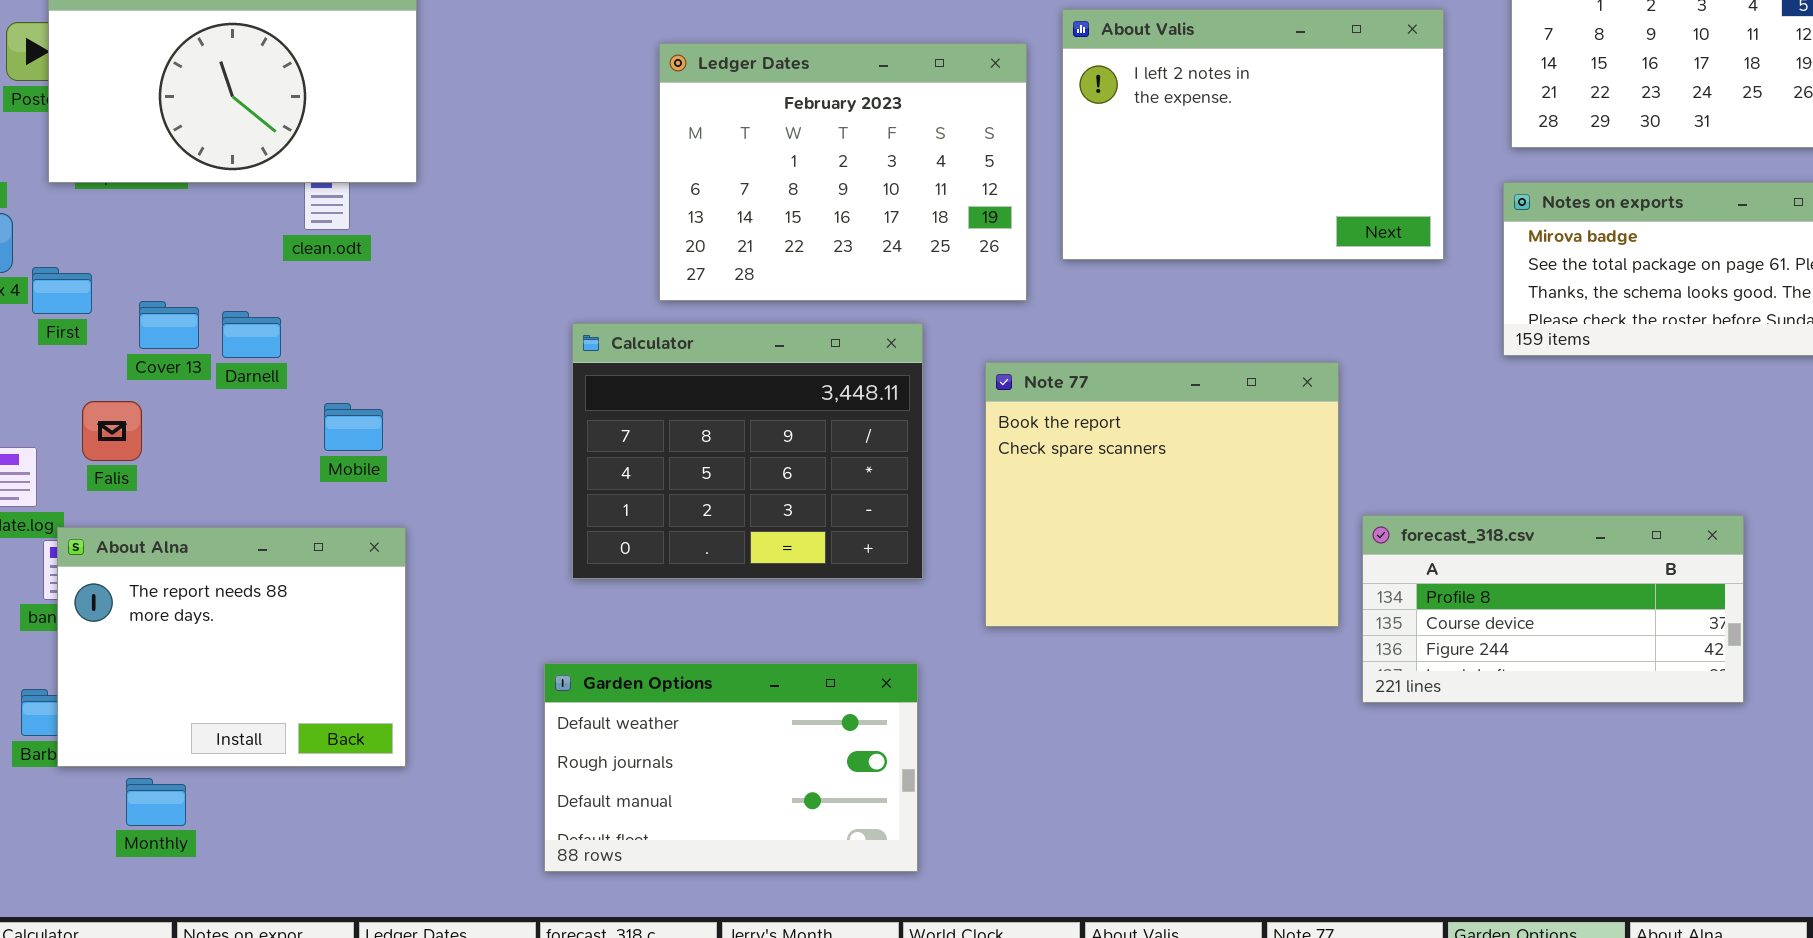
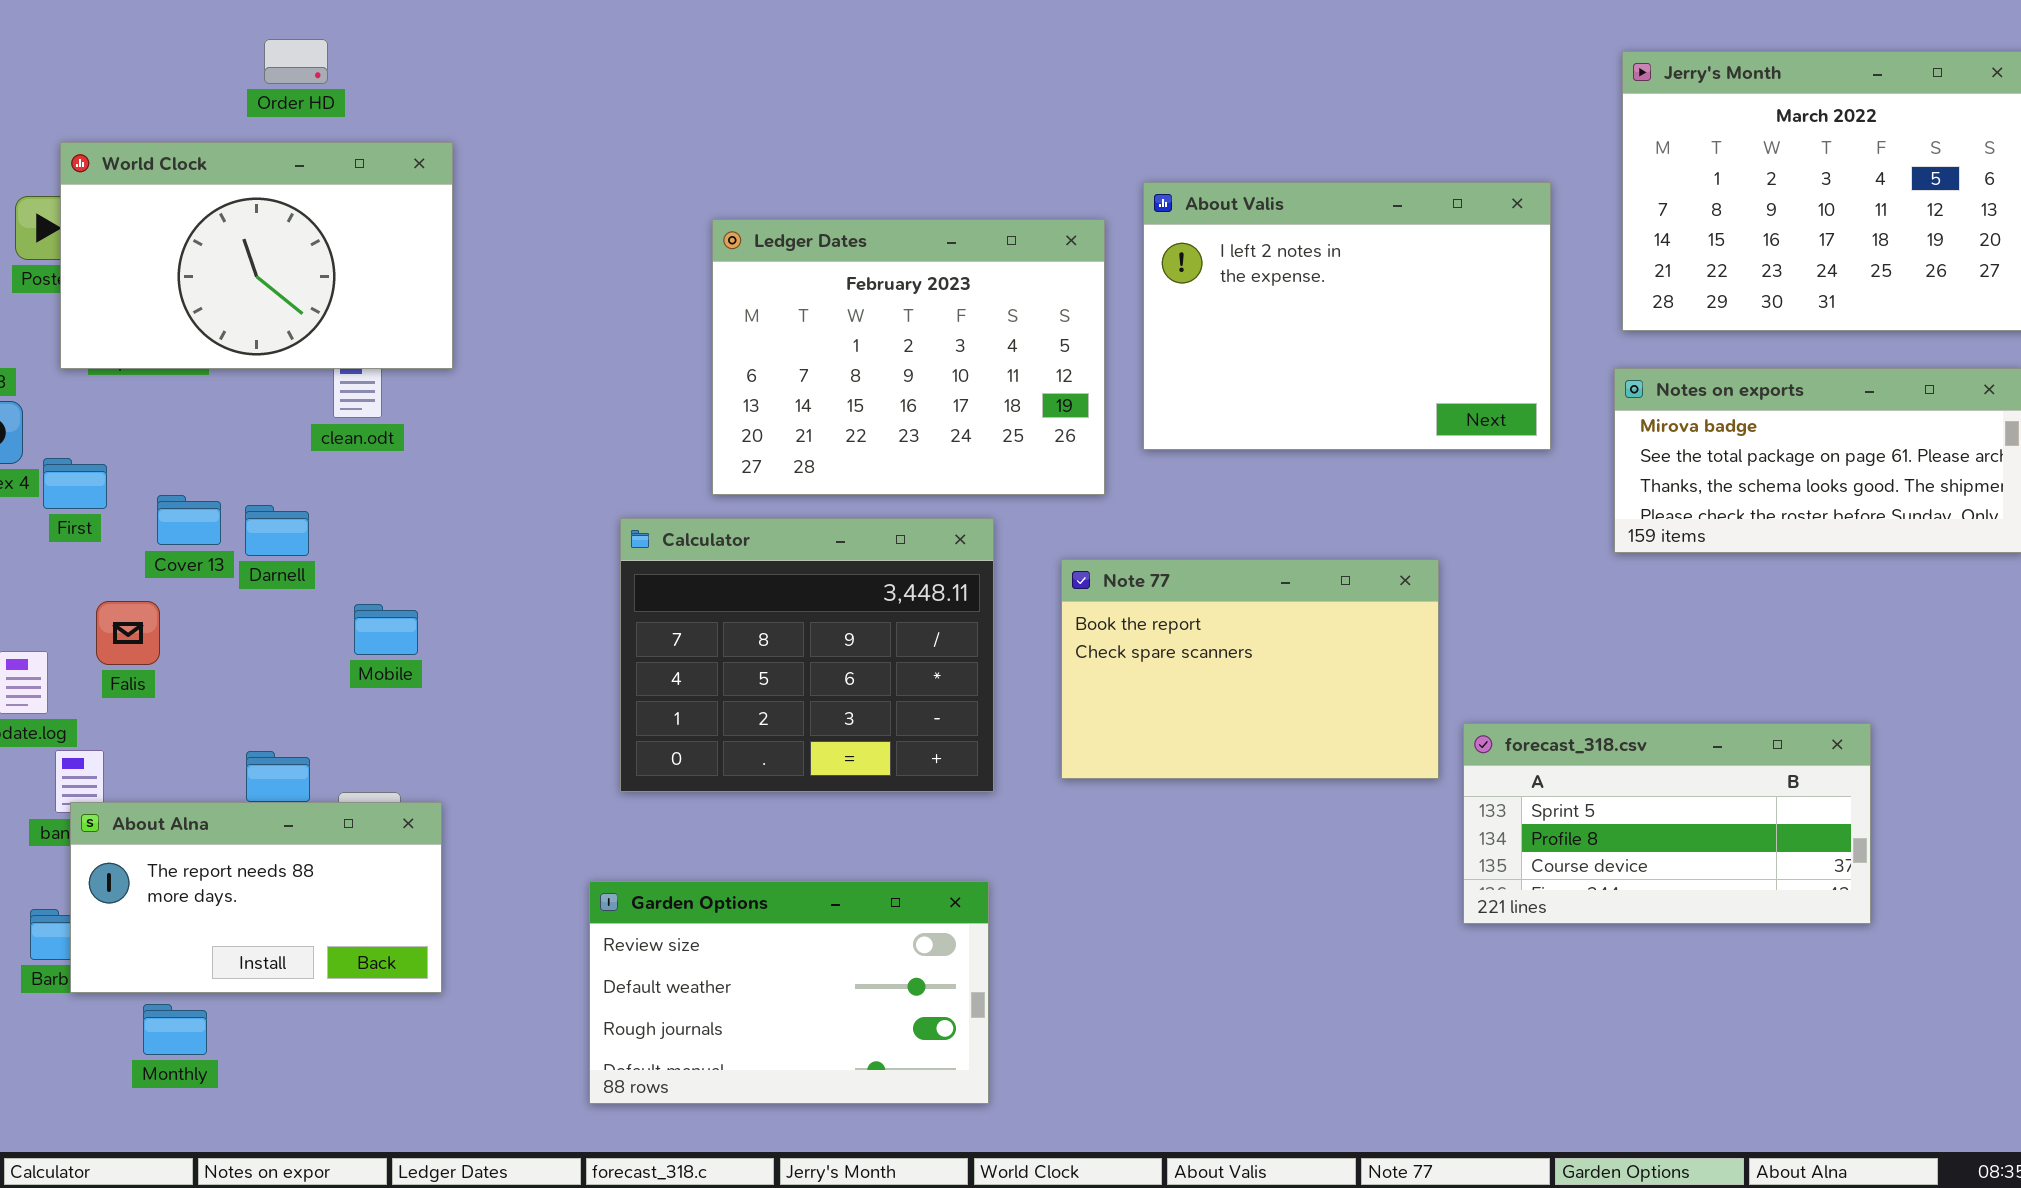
Note 77: [985,362,1339,627] -> [1061,559,1439,779], resized
forecast_318.csv: [1362,515,1744,703] -> [1463,723,1871,924], scrolled up 1 row
About Alna: [57,527,406,767] -> [70,802,442,993], resized
Garden Options: [544,663,918,872] -> [589,881,989,1104], scrolled up 1 row

